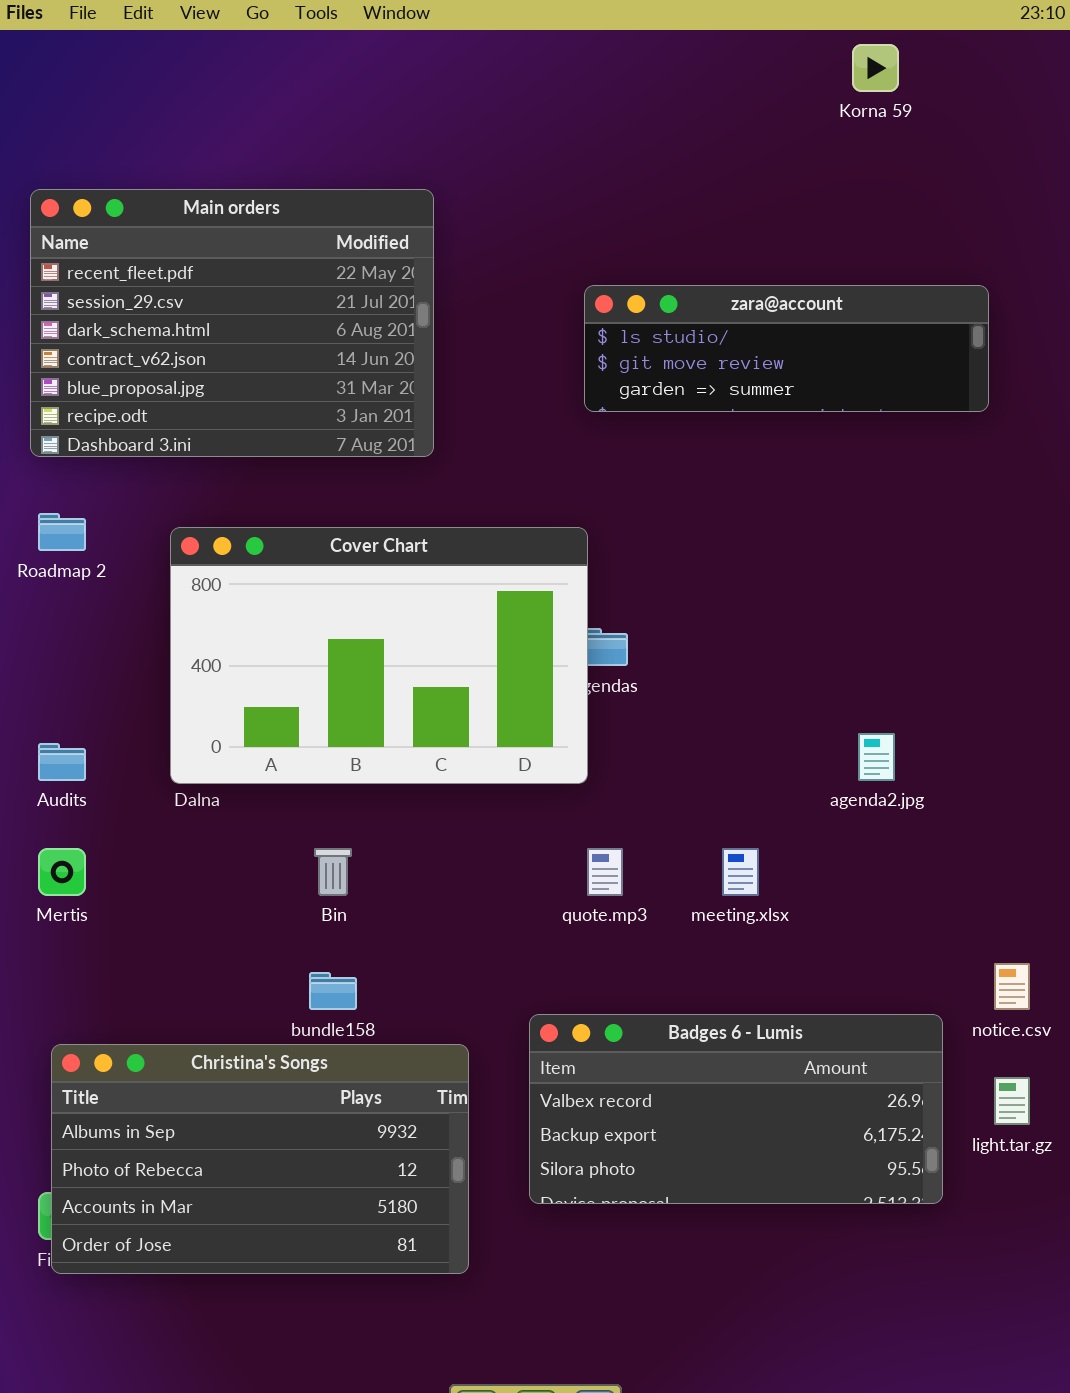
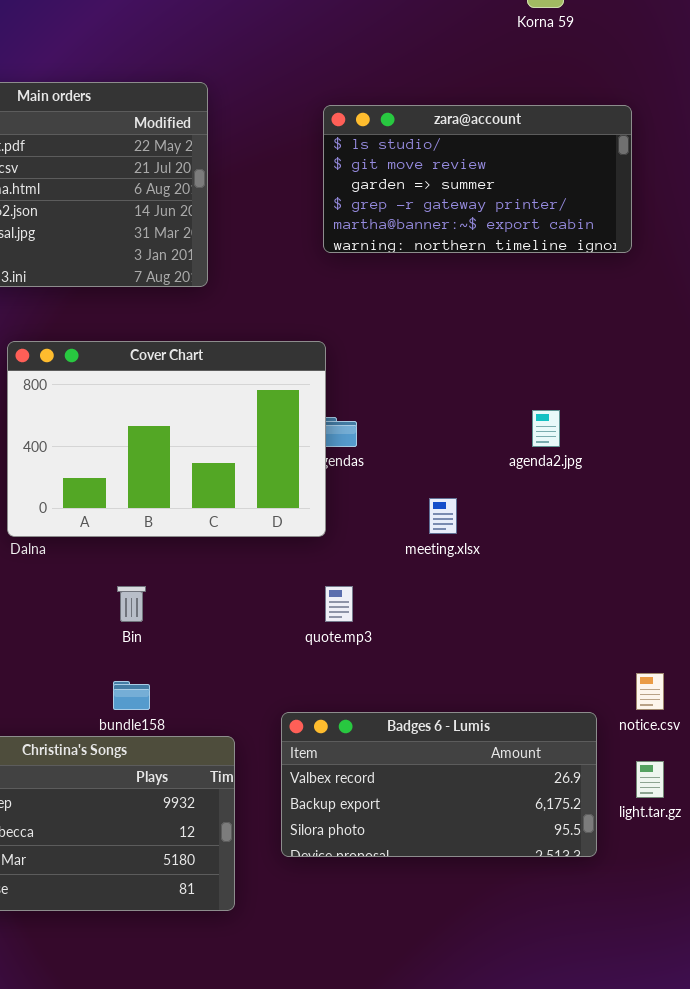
zara@account: [584,285,989,412] -> [323,105,632,253], resized
agenda2.jpg: [858,733,895,781] -> [532,410,560,447], moved
meeting.xlsx: [722,848,759,896] -> [429,498,457,534], moved

